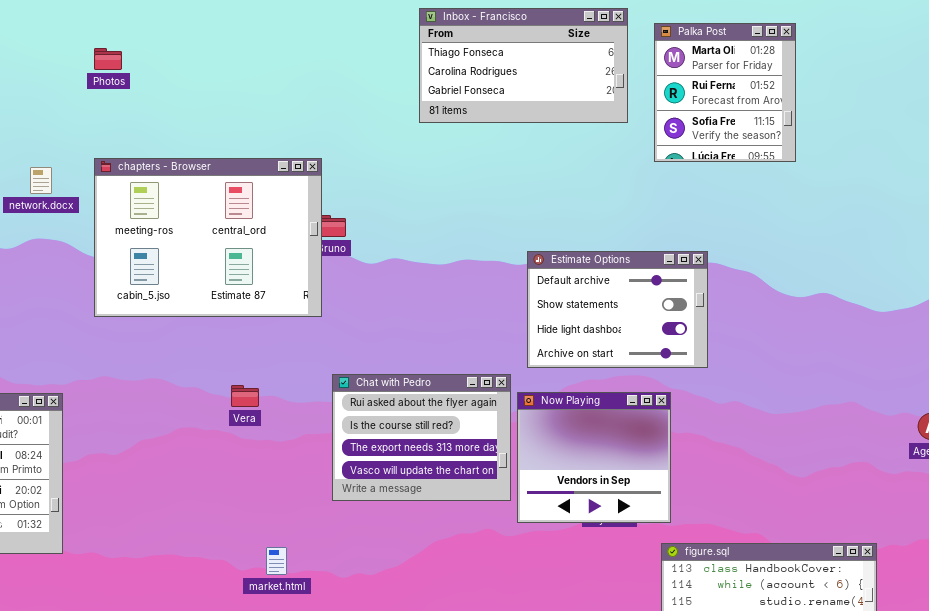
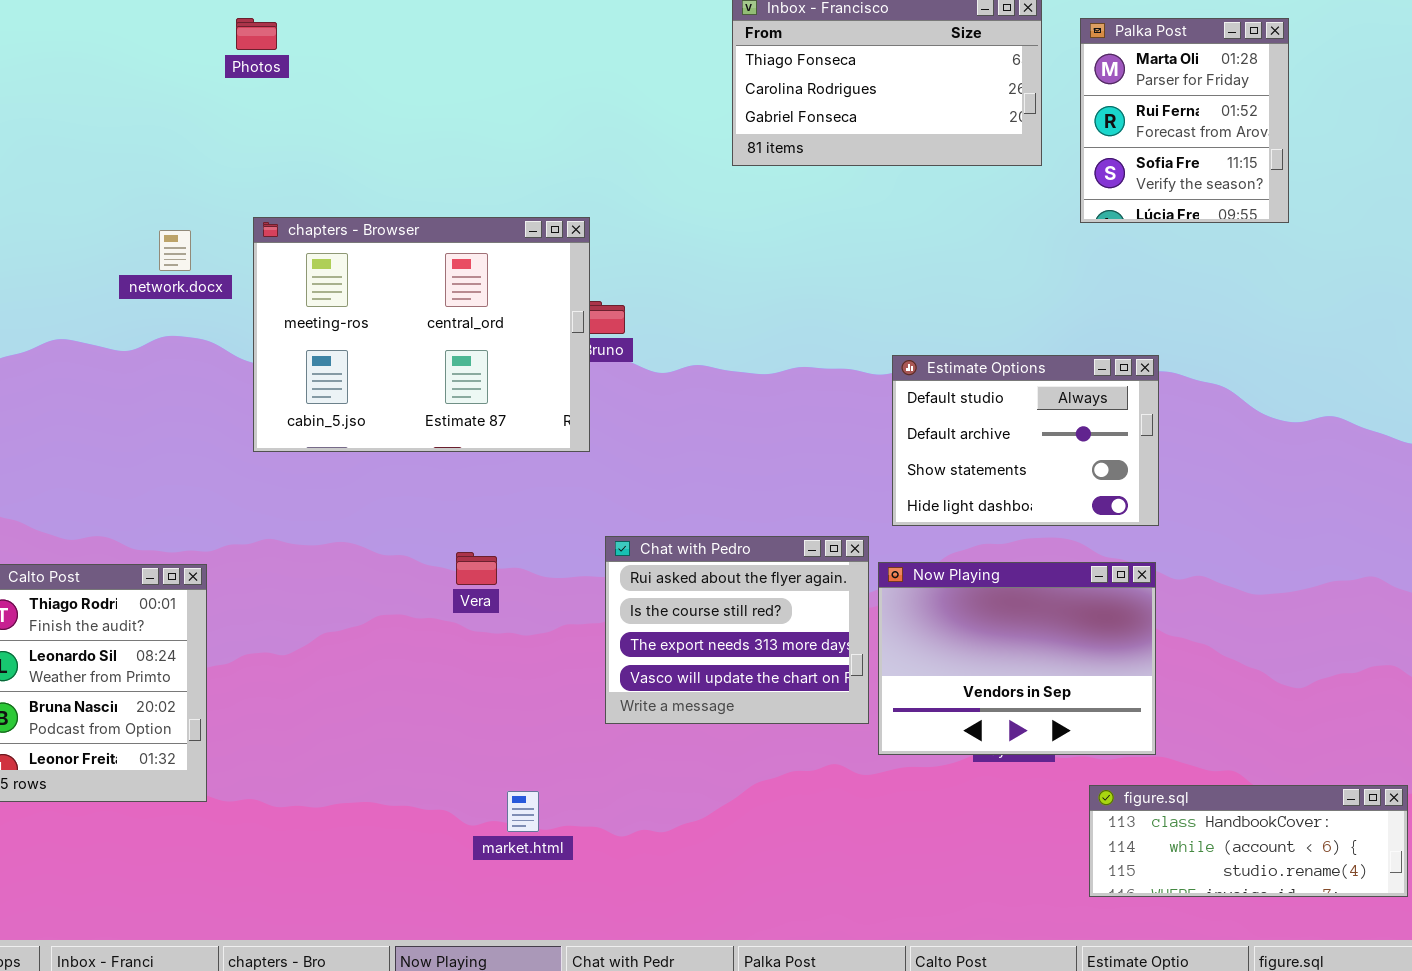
Photos: [94,48,122,70] -> [236,18,277,50], moved
Estimate Options: [527,251,708,368] -> [892,355,1159,526], scrolled up 1 row
Now Playing: [517,392,671,523] -> [878,562,1156,755], resized

